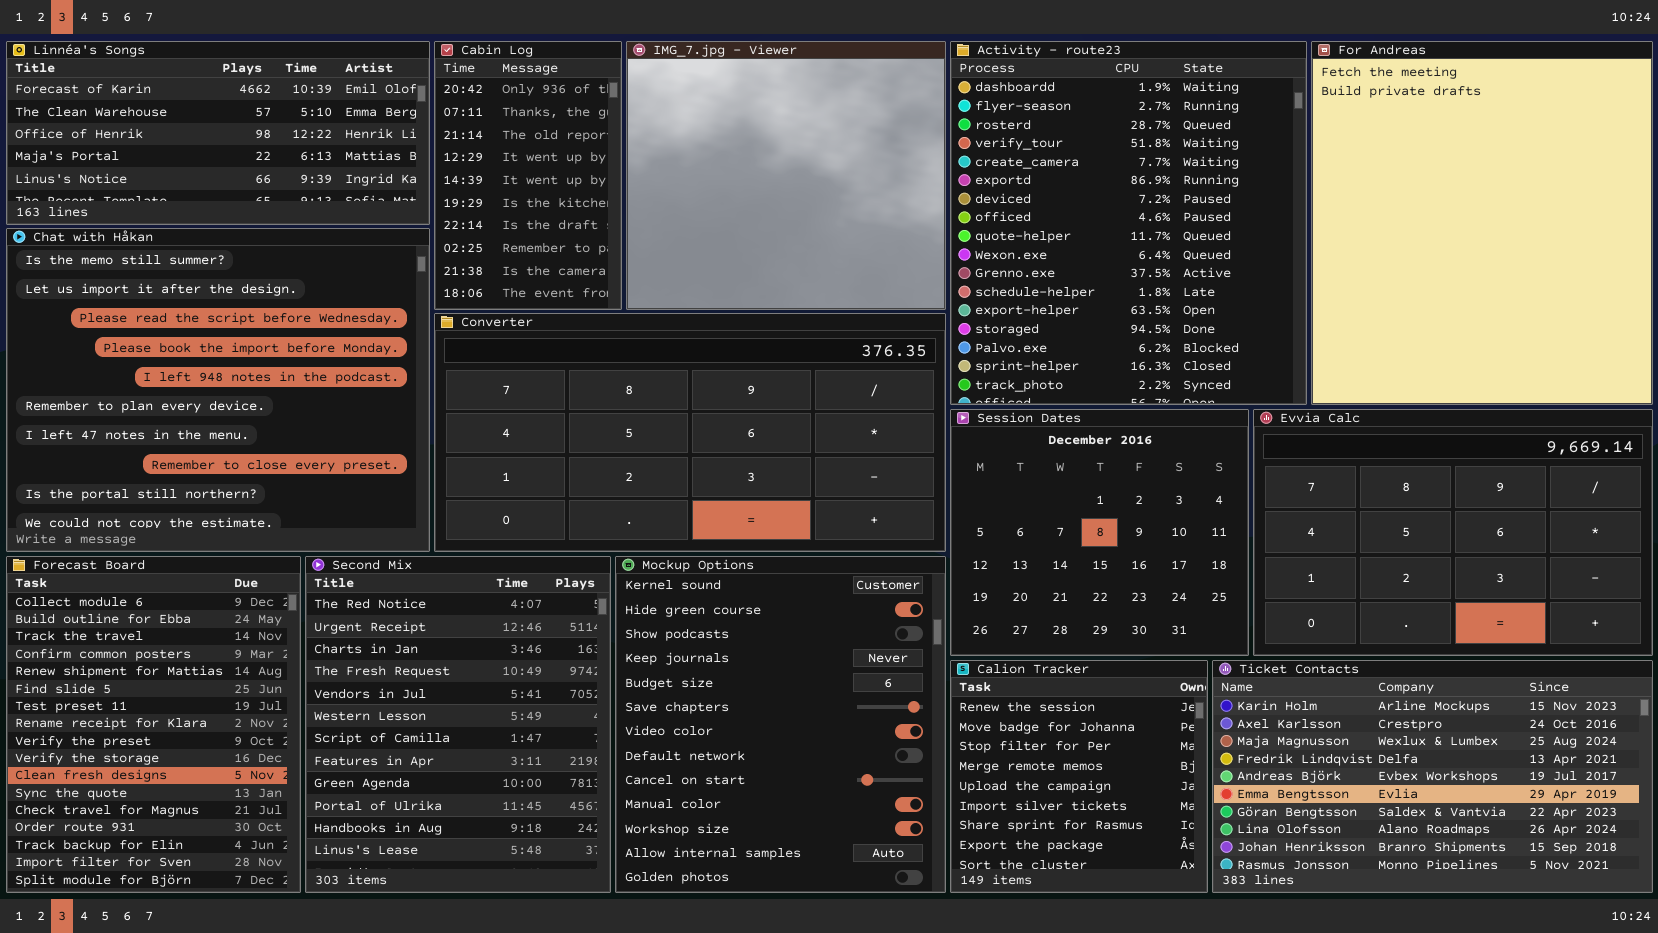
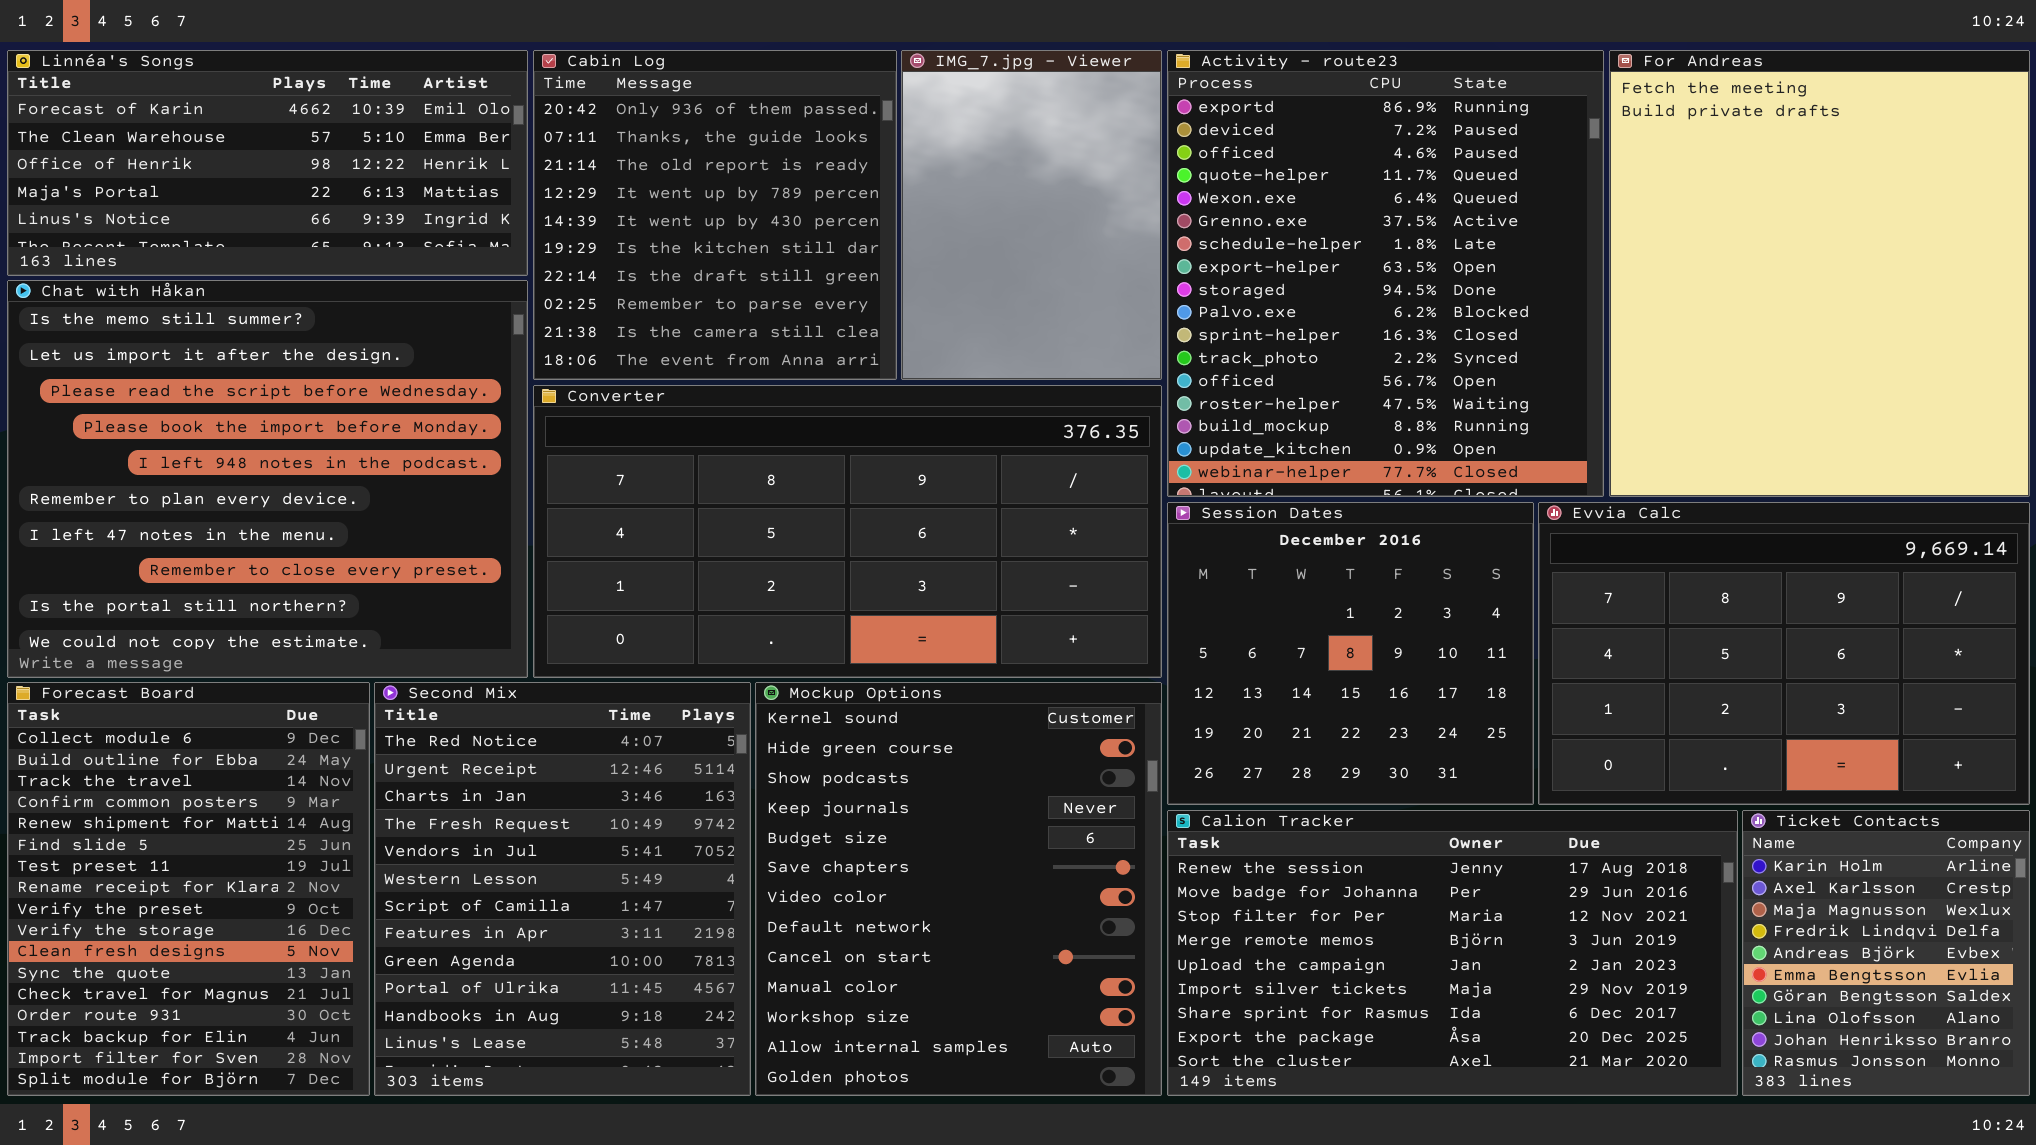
Cabin Log: [434,41,622,310] -> [533,50,897,380], resized
IMG_7.jpg - Viewer: [626,41,946,310] -> [901,50,1162,380], resized
Activity - route23: [950,41,1307,405] -> [1167,50,1604,497], scrolled down 5 rows
Calion Tracker: [950,660,1208,893] -> [1167,810,1738,1096], resized
Ticket Contacts: [1212,660,1653,893] -> [1742,810,2030,1096], resized

